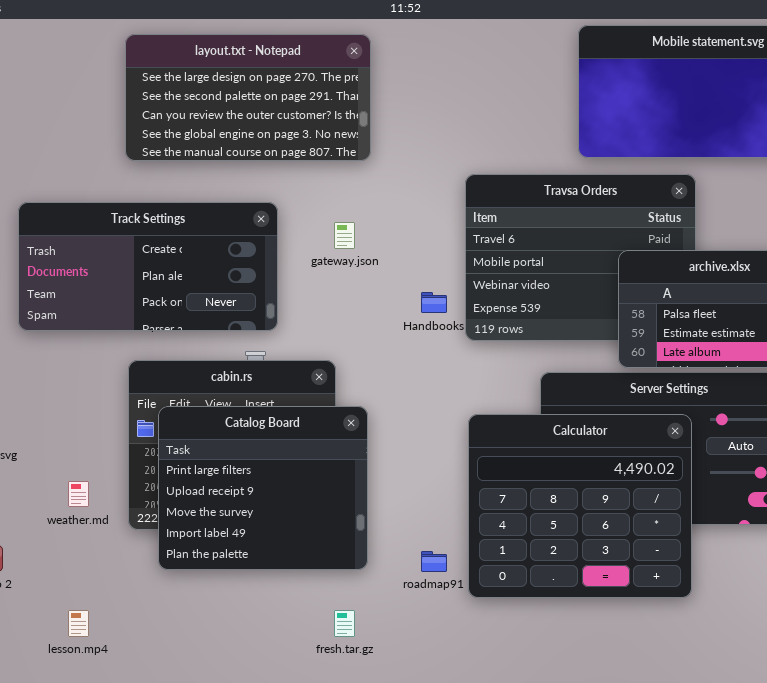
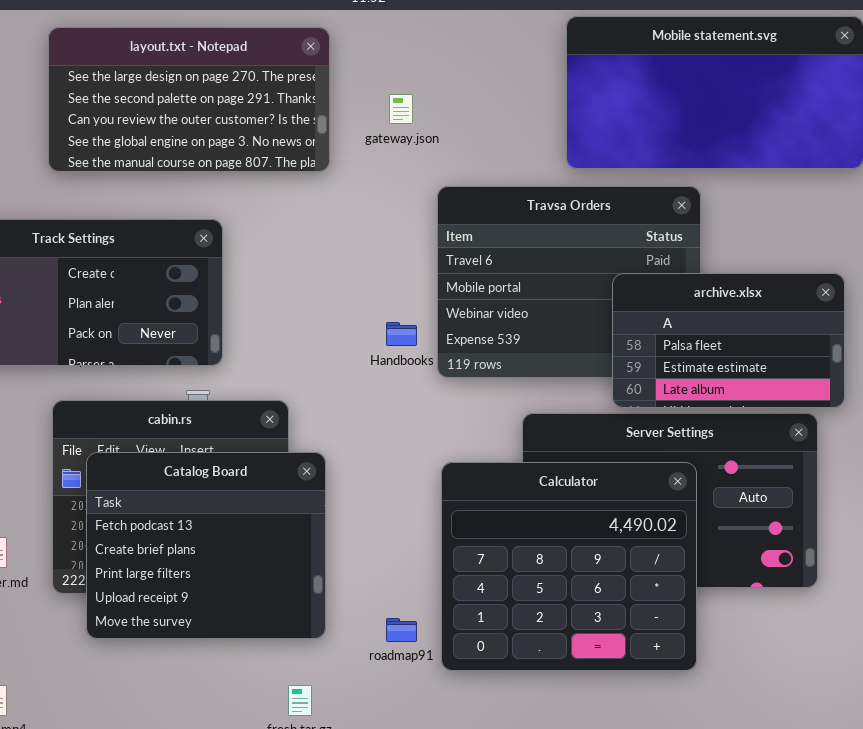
gateway.json: [334,222,355,249] -> [389,94,413,124], moved
Catalog Board: [158,406,368,570] -> [86,452,326,639], scrolled up 2 rows

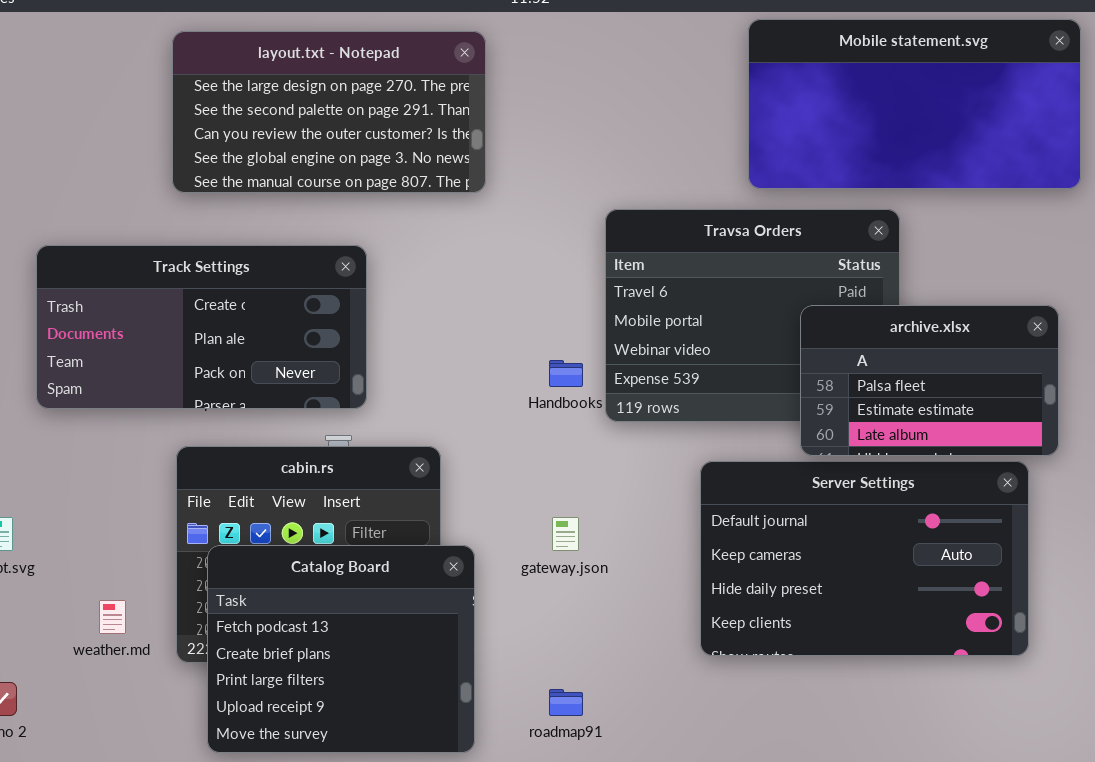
gateway.json: [389,94,413,124] -> [552,517,579,551], moved
Catalog Board: [86,452,326,639] -> [207,545,475,753], moved
Calculator: [441,462,697,671] -> none, closed

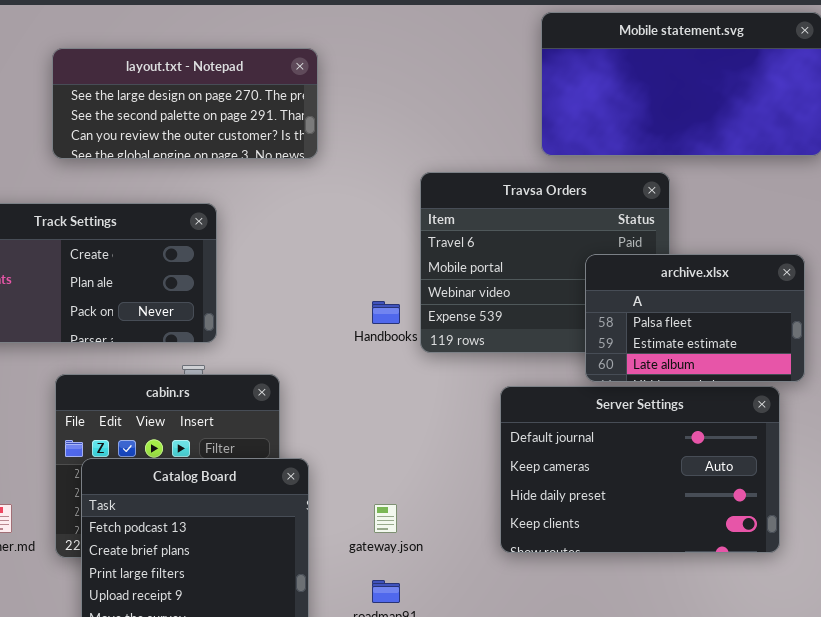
layout.txt - Notepad: [172,31,486,193] -> [52,48,318,159], resized
gateway.json: [552,517,579,551] -> [374,504,397,533], moved

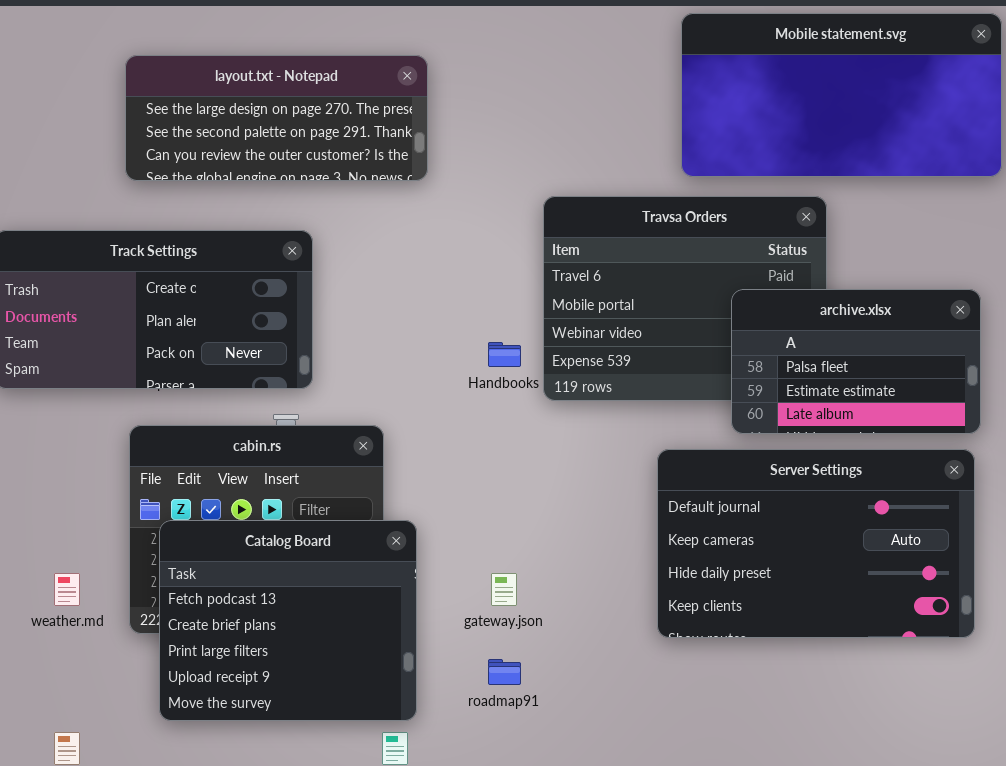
Server Settings: [500,386,780,553] -> [657,449,975,638], moved

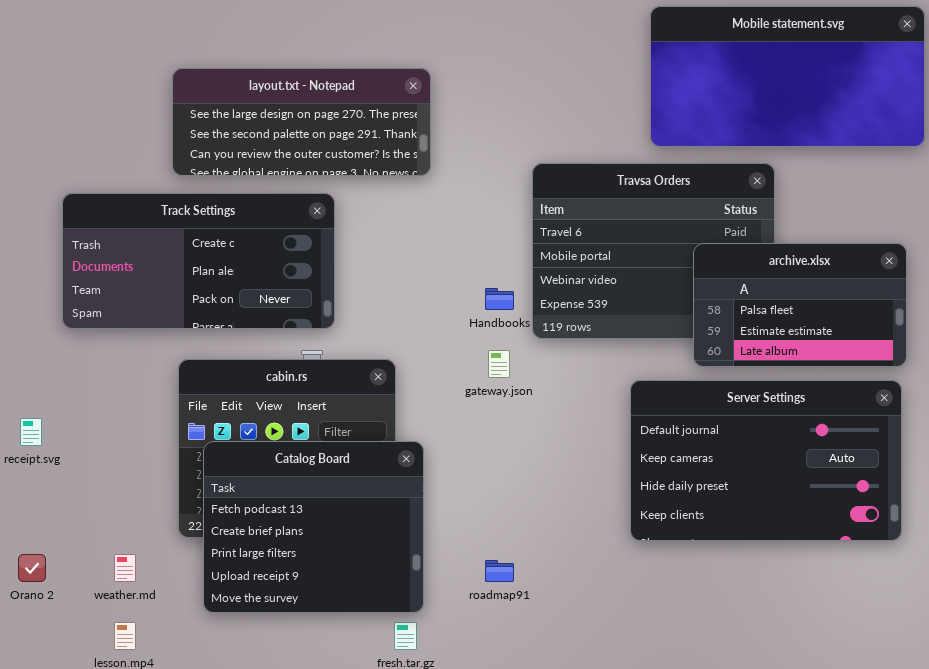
layout.txt - Notepad: [125,55,428,181] -> [172,68,431,176], moved
weather.md: [54,573,80,606] -> [114,554,136,582], moved
gateway.json: [491,573,517,606] -> [488,350,510,378], moved

